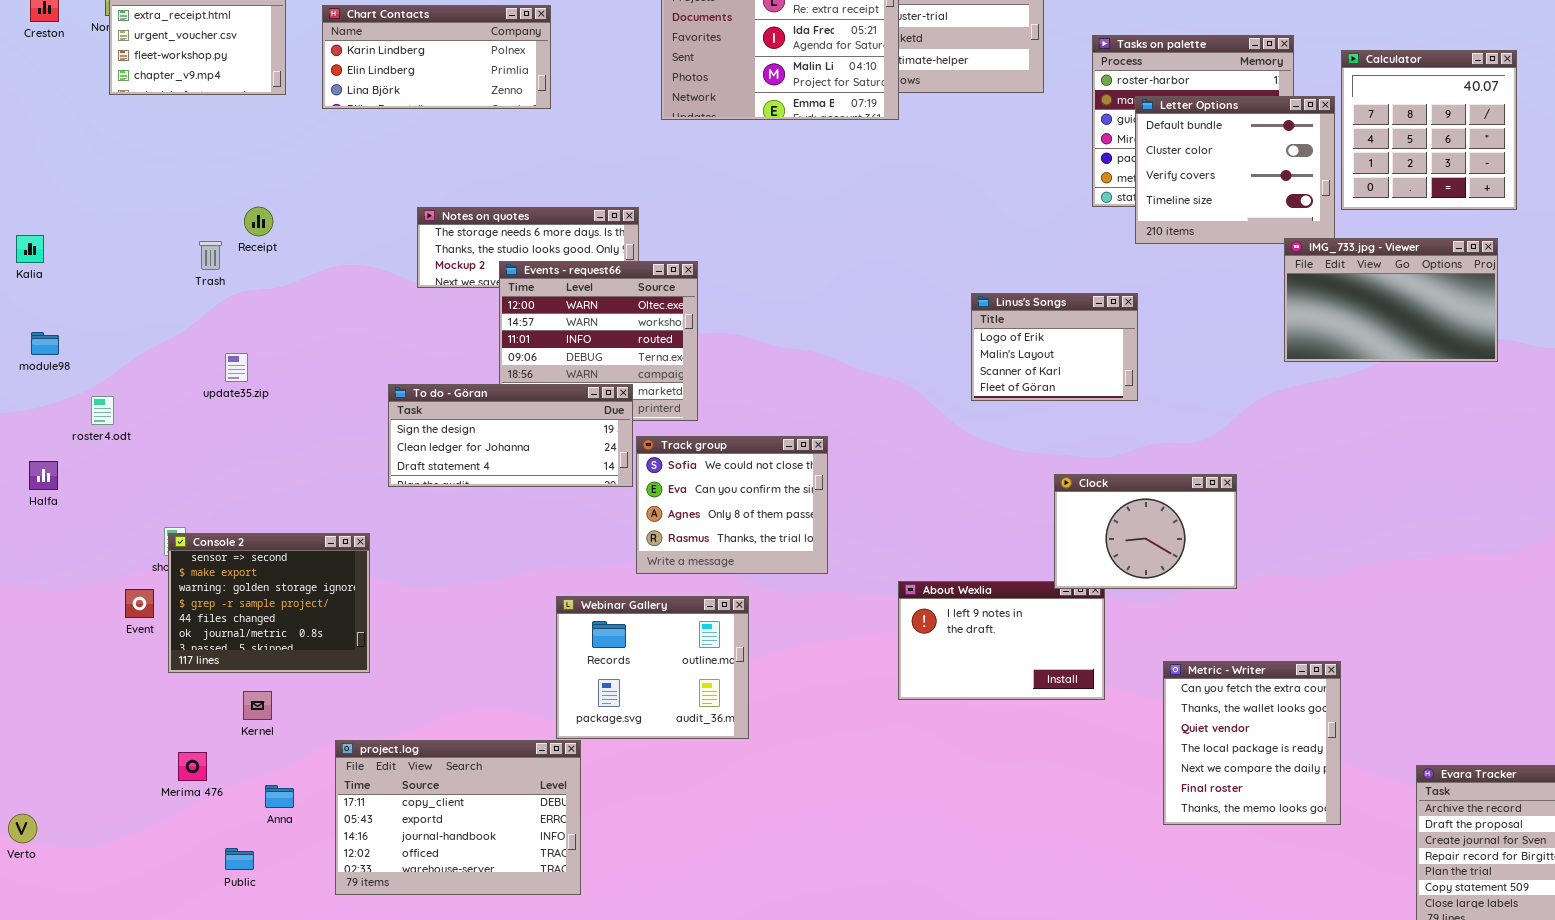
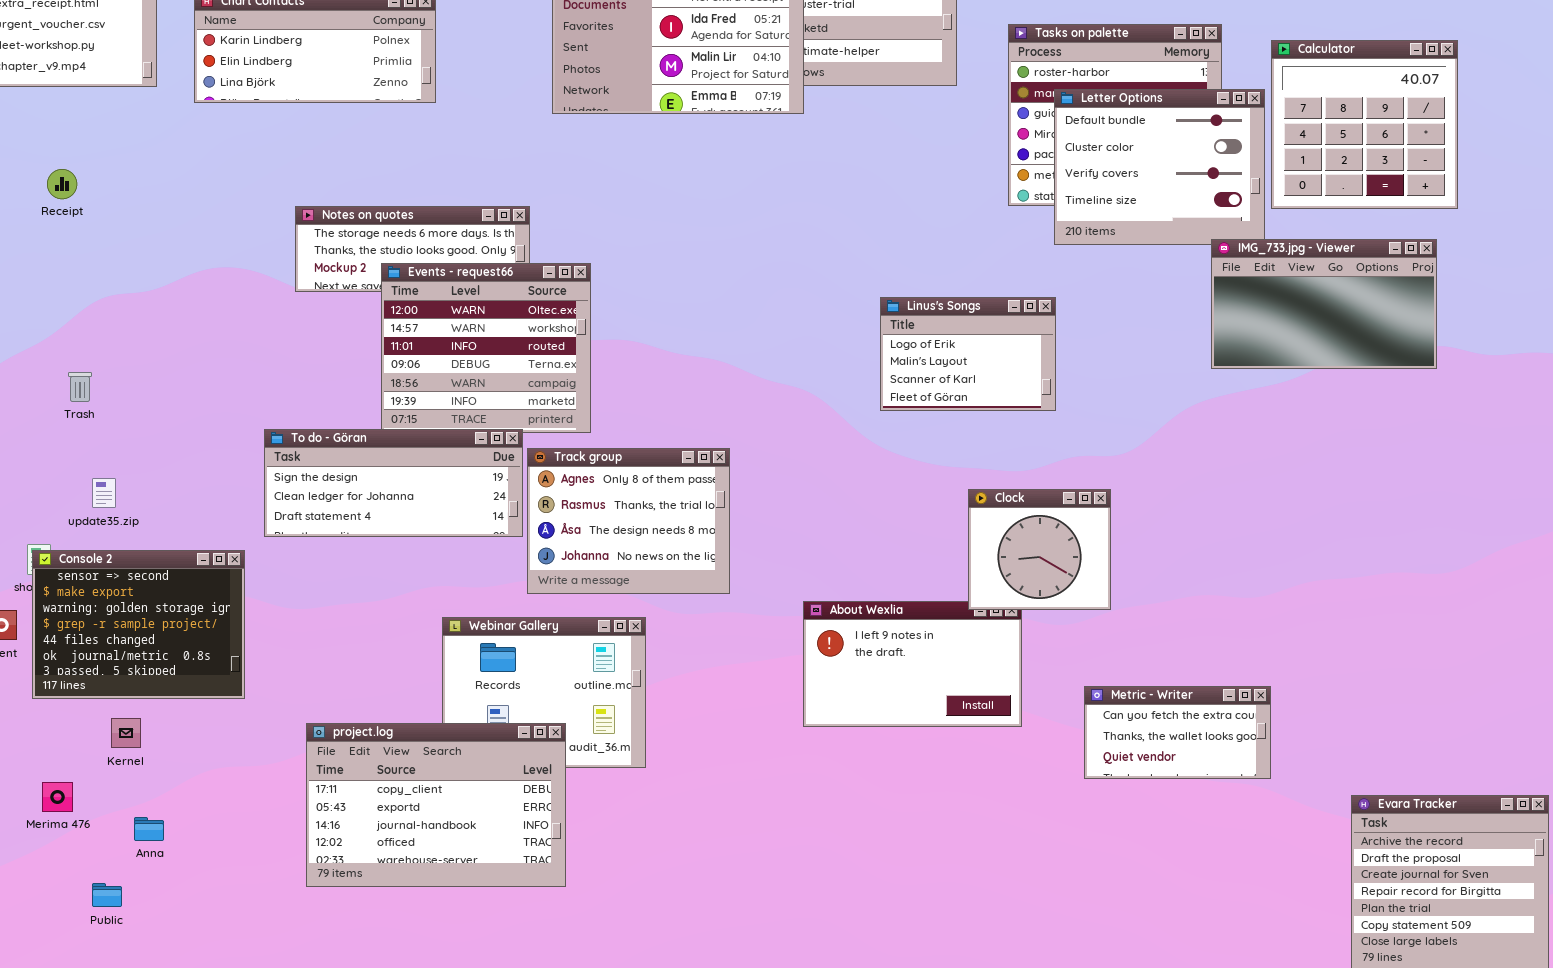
Receipt: [244,207,273,236] -> [47,169,77,199], moved
Trash: [199,241,222,270] -> [68,372,92,402], moved
update35.zip: [225,353,248,382] -> [92,478,116,508], moved
To do - Göran: [388,384,633,487] -> [264,429,523,537], moved
Track group: [636,436,828,574] -> [527,448,730,594], scrolled down 2 rows
Clock: [1054,474,1237,589] -> [968,489,1111,610], resized
Metric - Writer: [1163,661,1341,825] -> [1084,686,1271,779], resized
project.log: [335,740,581,895] -> [306,723,566,887], moved

